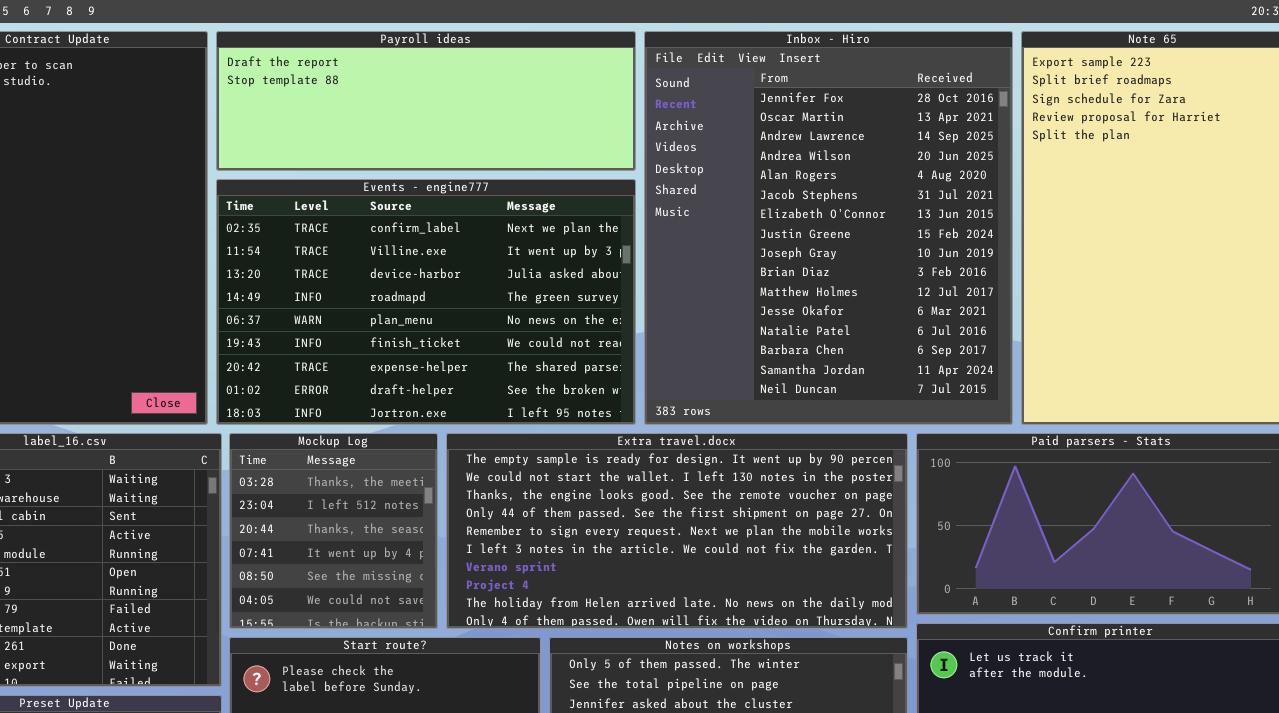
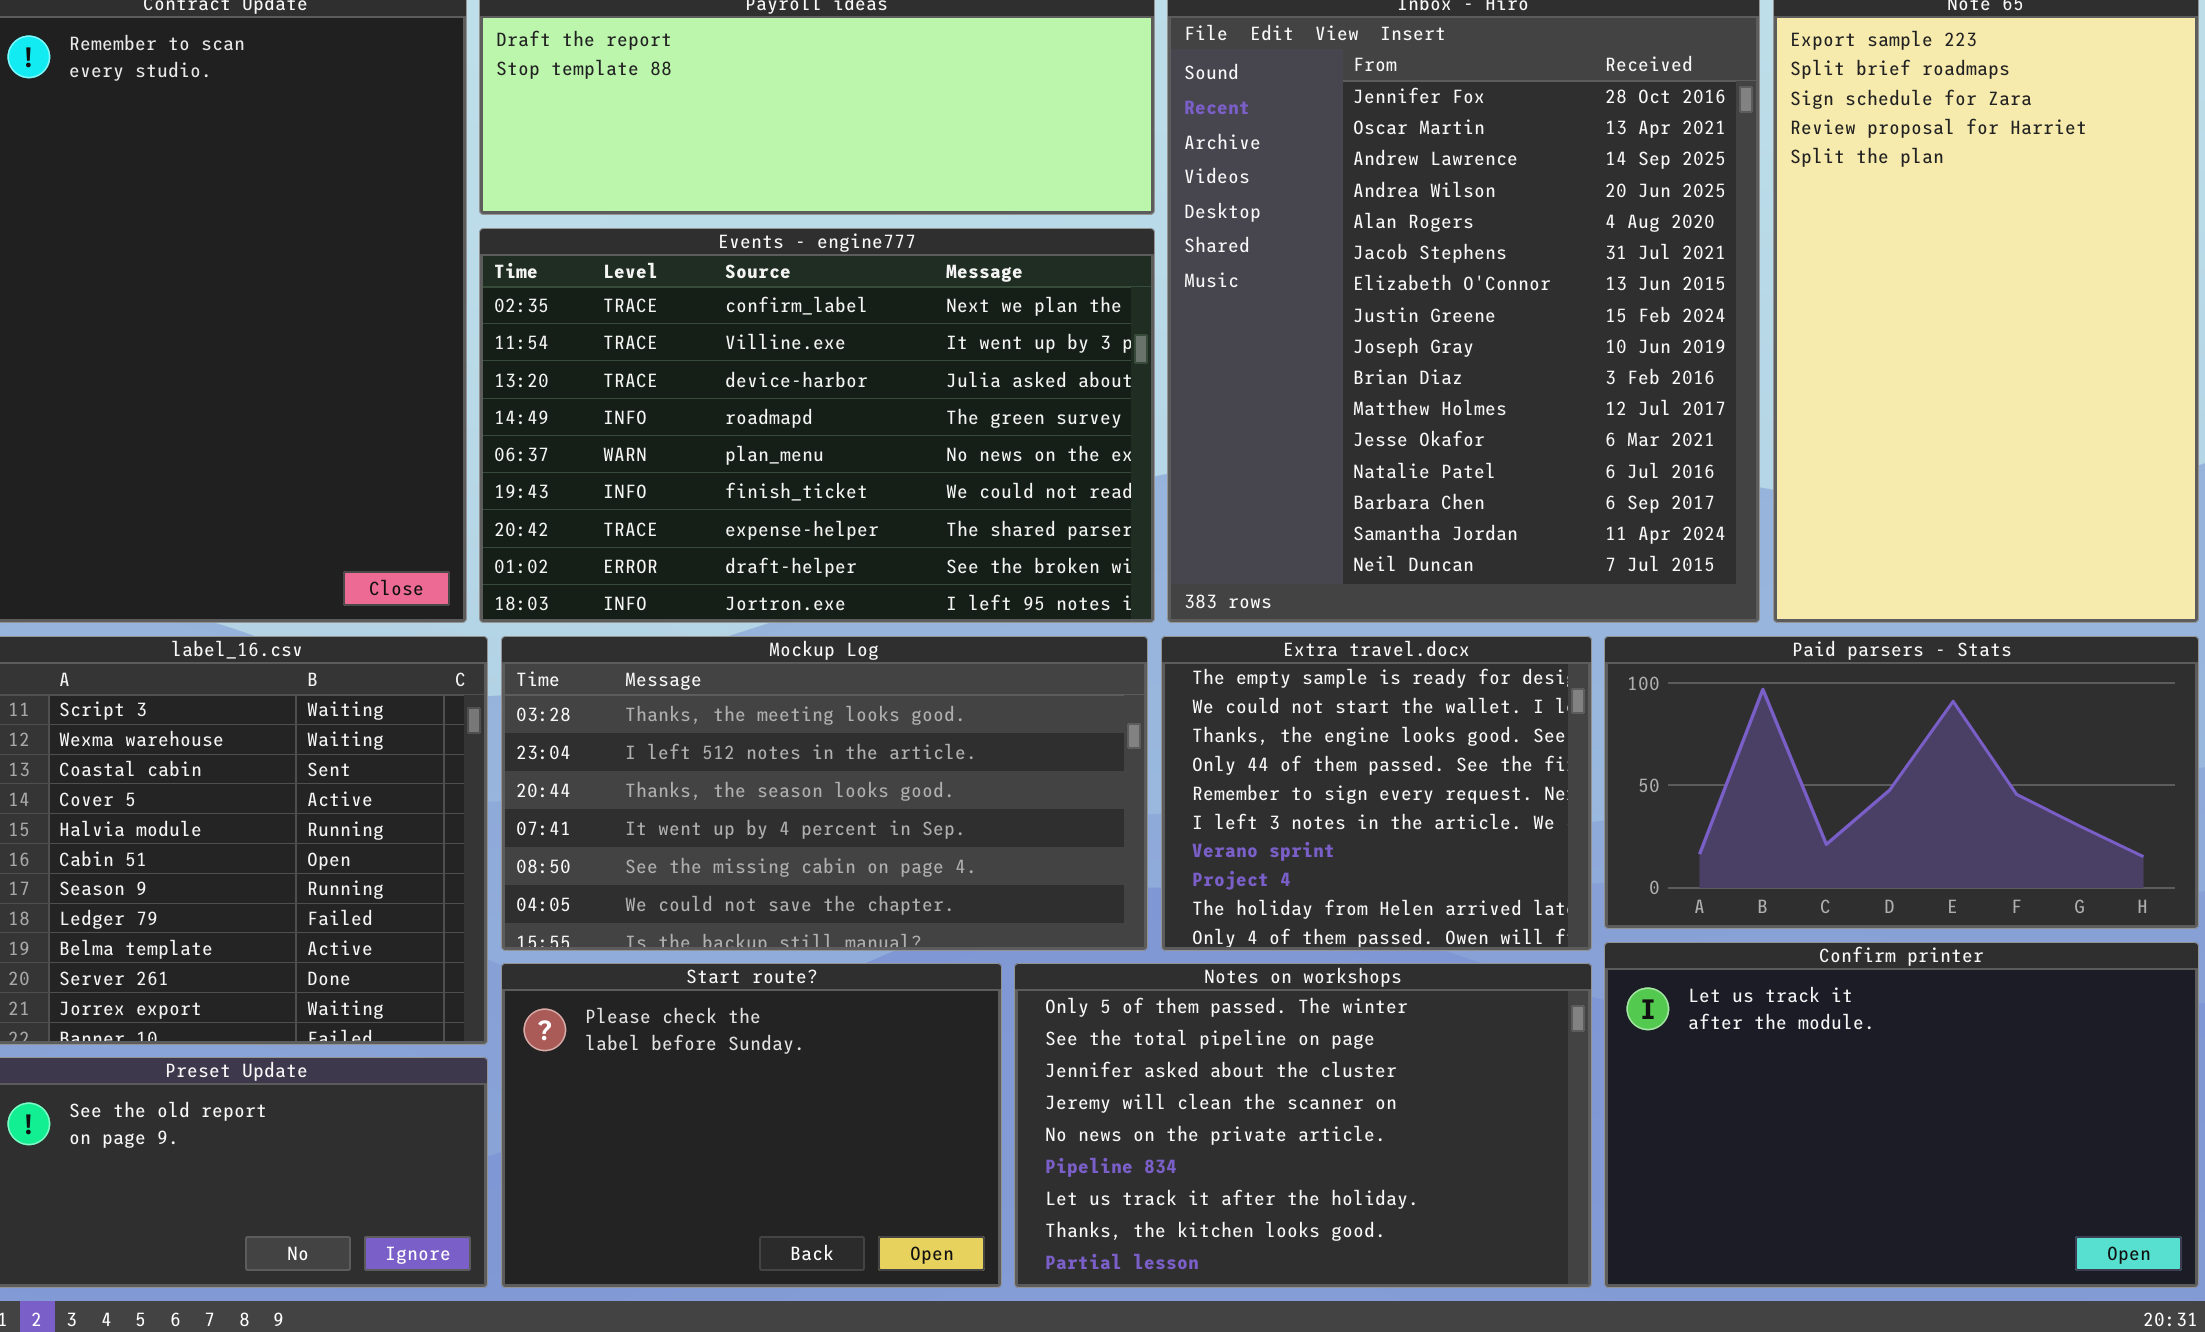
Mockup Log: [229,433,438,629] -> [501,636,1148,951], resized
Extra travel.docx: [446,433,908,629] -> [1161,636,1592,951], resized

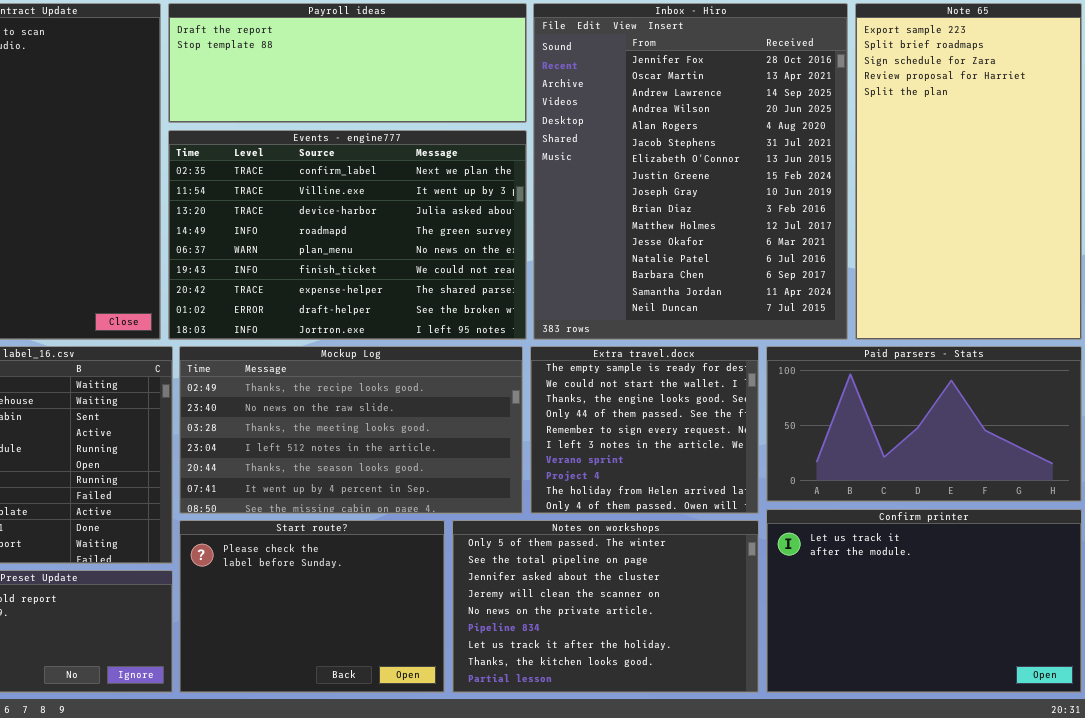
Mockup Log: [501,636,1148,951] -> [179,346,523,514], scrolled up 2 rows

